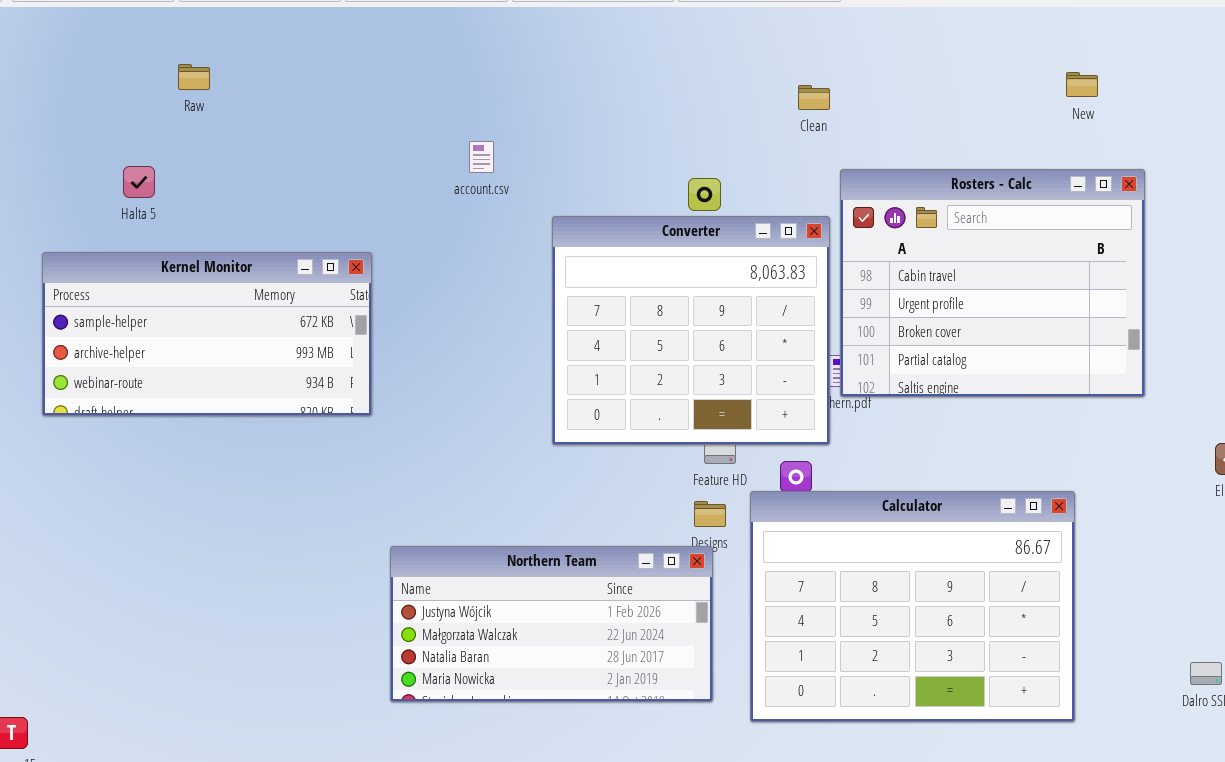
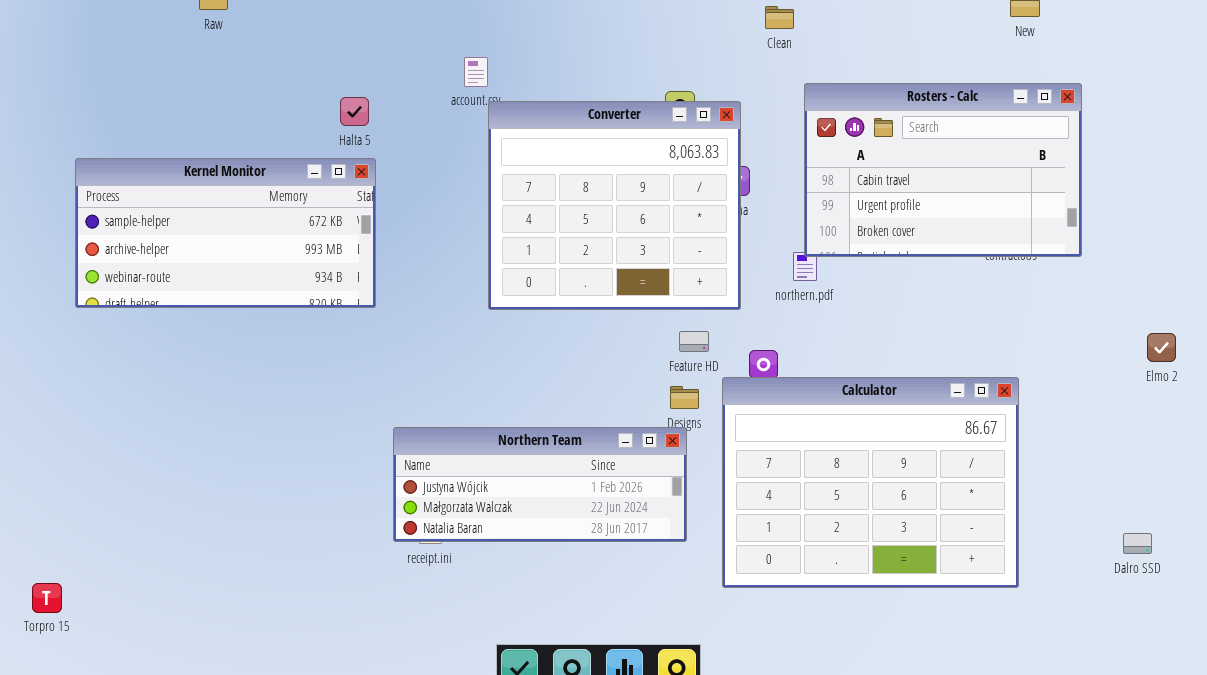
Halta 5: [123,166,155,198] -> [340,97,369,126], moved
Rosters - Calc: [840,169,1145,397] -> [804,83,1082,257], resized
Converter: [552,216,830,445] -> [488,101,741,310], moved
Northern Team: [390,546,713,702] -> [393,427,687,542], resized

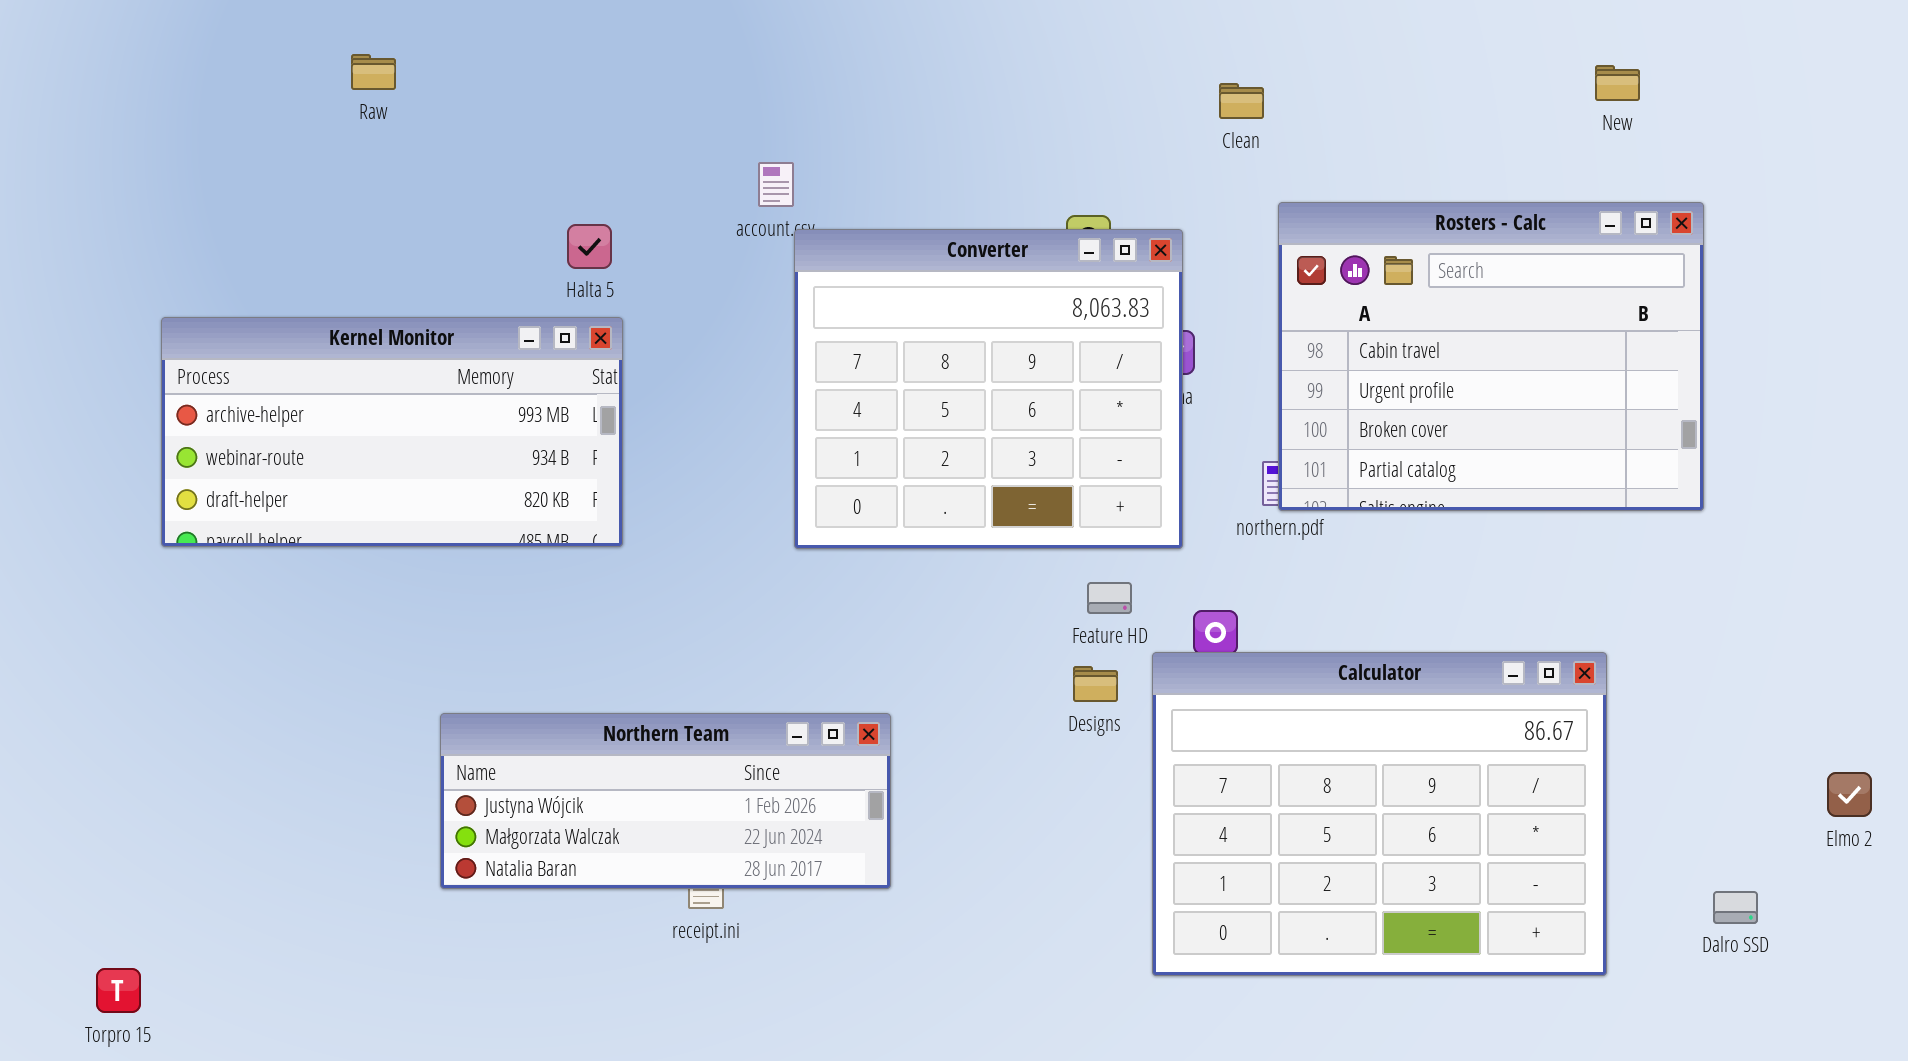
Rosters - Calc: [804,83,1082,257] -> [1278,202,1704,511], resized
Kernel Monitor: [75,158,376,308] -> [161,317,623,547], scrolled down 1 row
Elmo 2: [1147,333,1176,362] -> [1827,772,1872,817], moved
Northern Team: [393,427,687,542] -> [440,713,891,889], moved
Dalro SSD: [1123,533,1152,554] -> [1713,891,1758,924], moved

